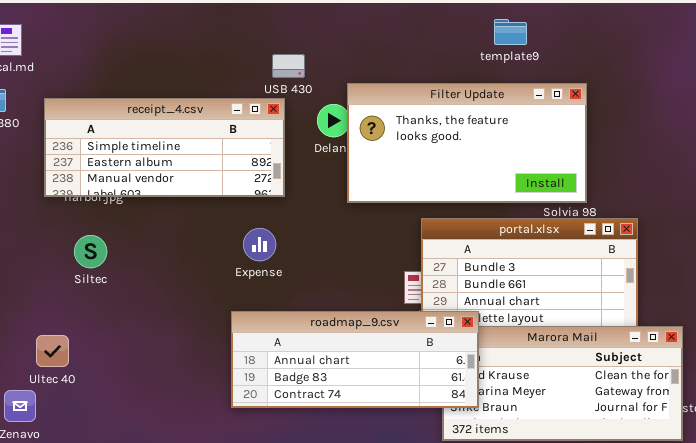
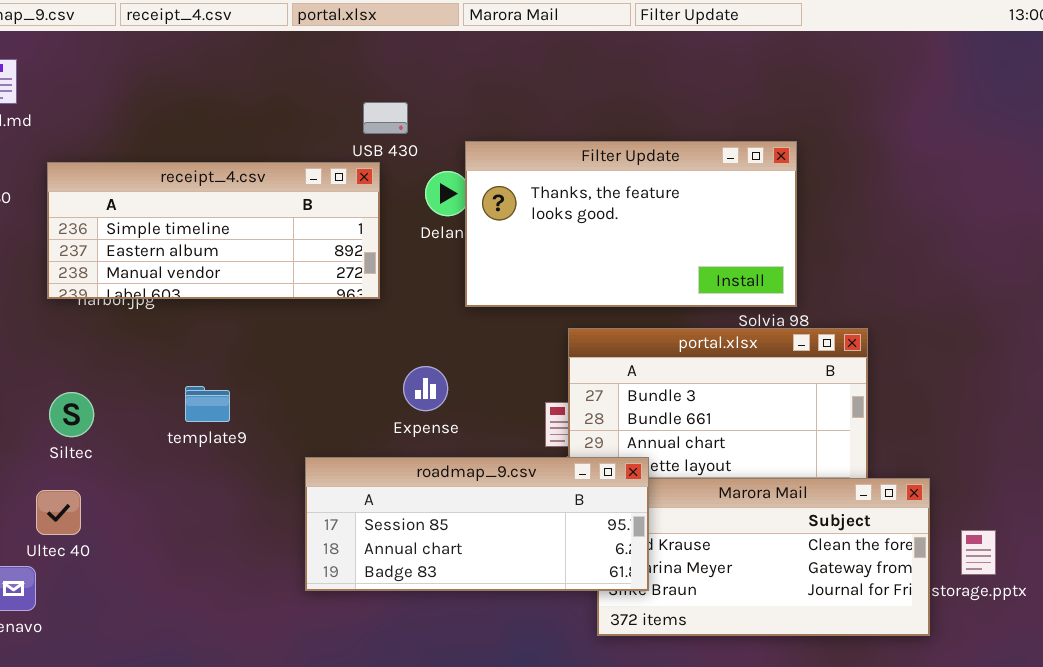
template9: [494,19,527,45] -> [185,386,230,422], moved
Expense: [243,228,276,261] -> [403,366,448,411], moved
Siltec: [74,235,107,268] -> [49,392,94,437], moved
roadmap_9.csv: [231,311,479,408] -> [305,457,649,591], scrolled up 1 row

